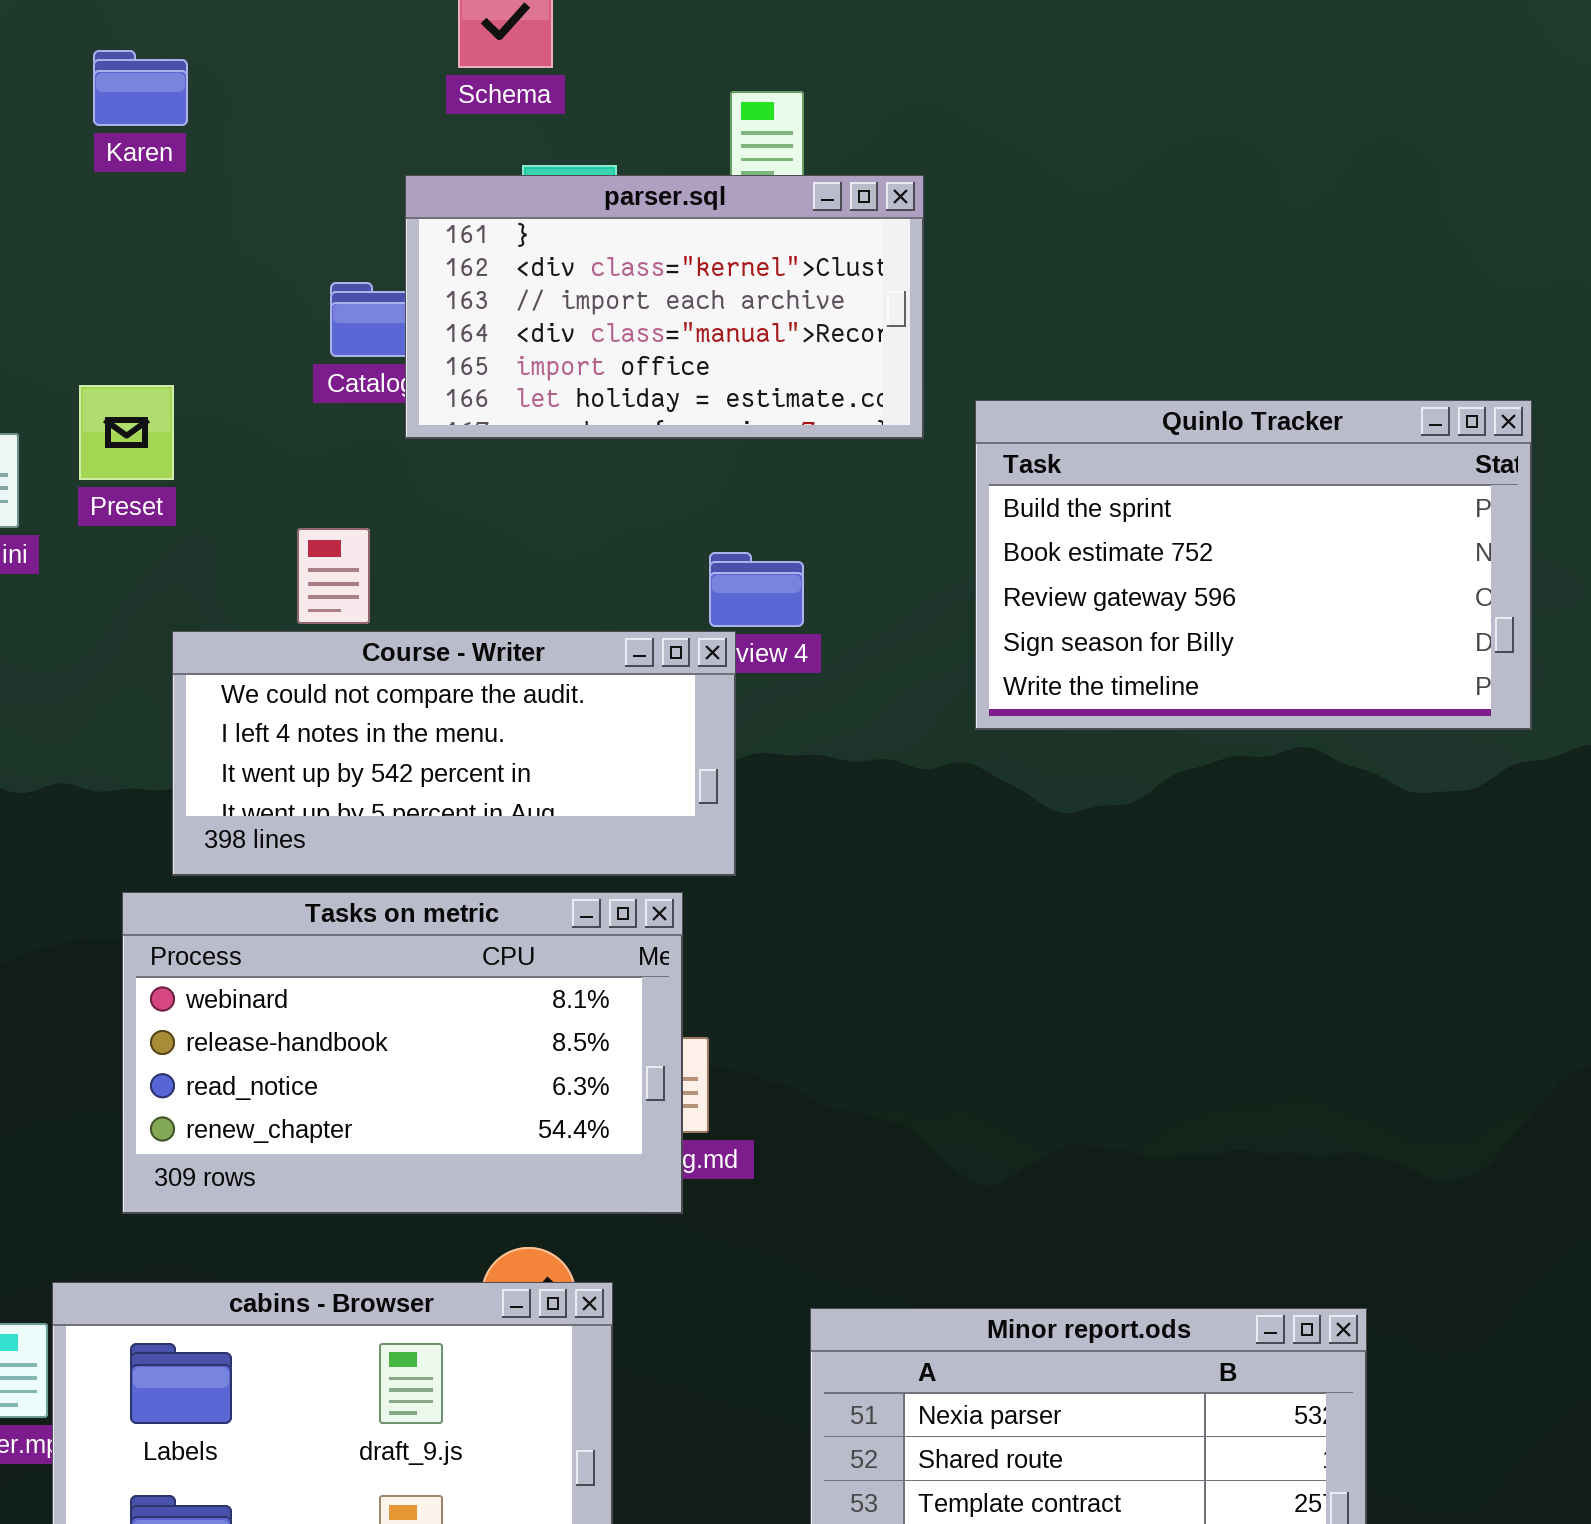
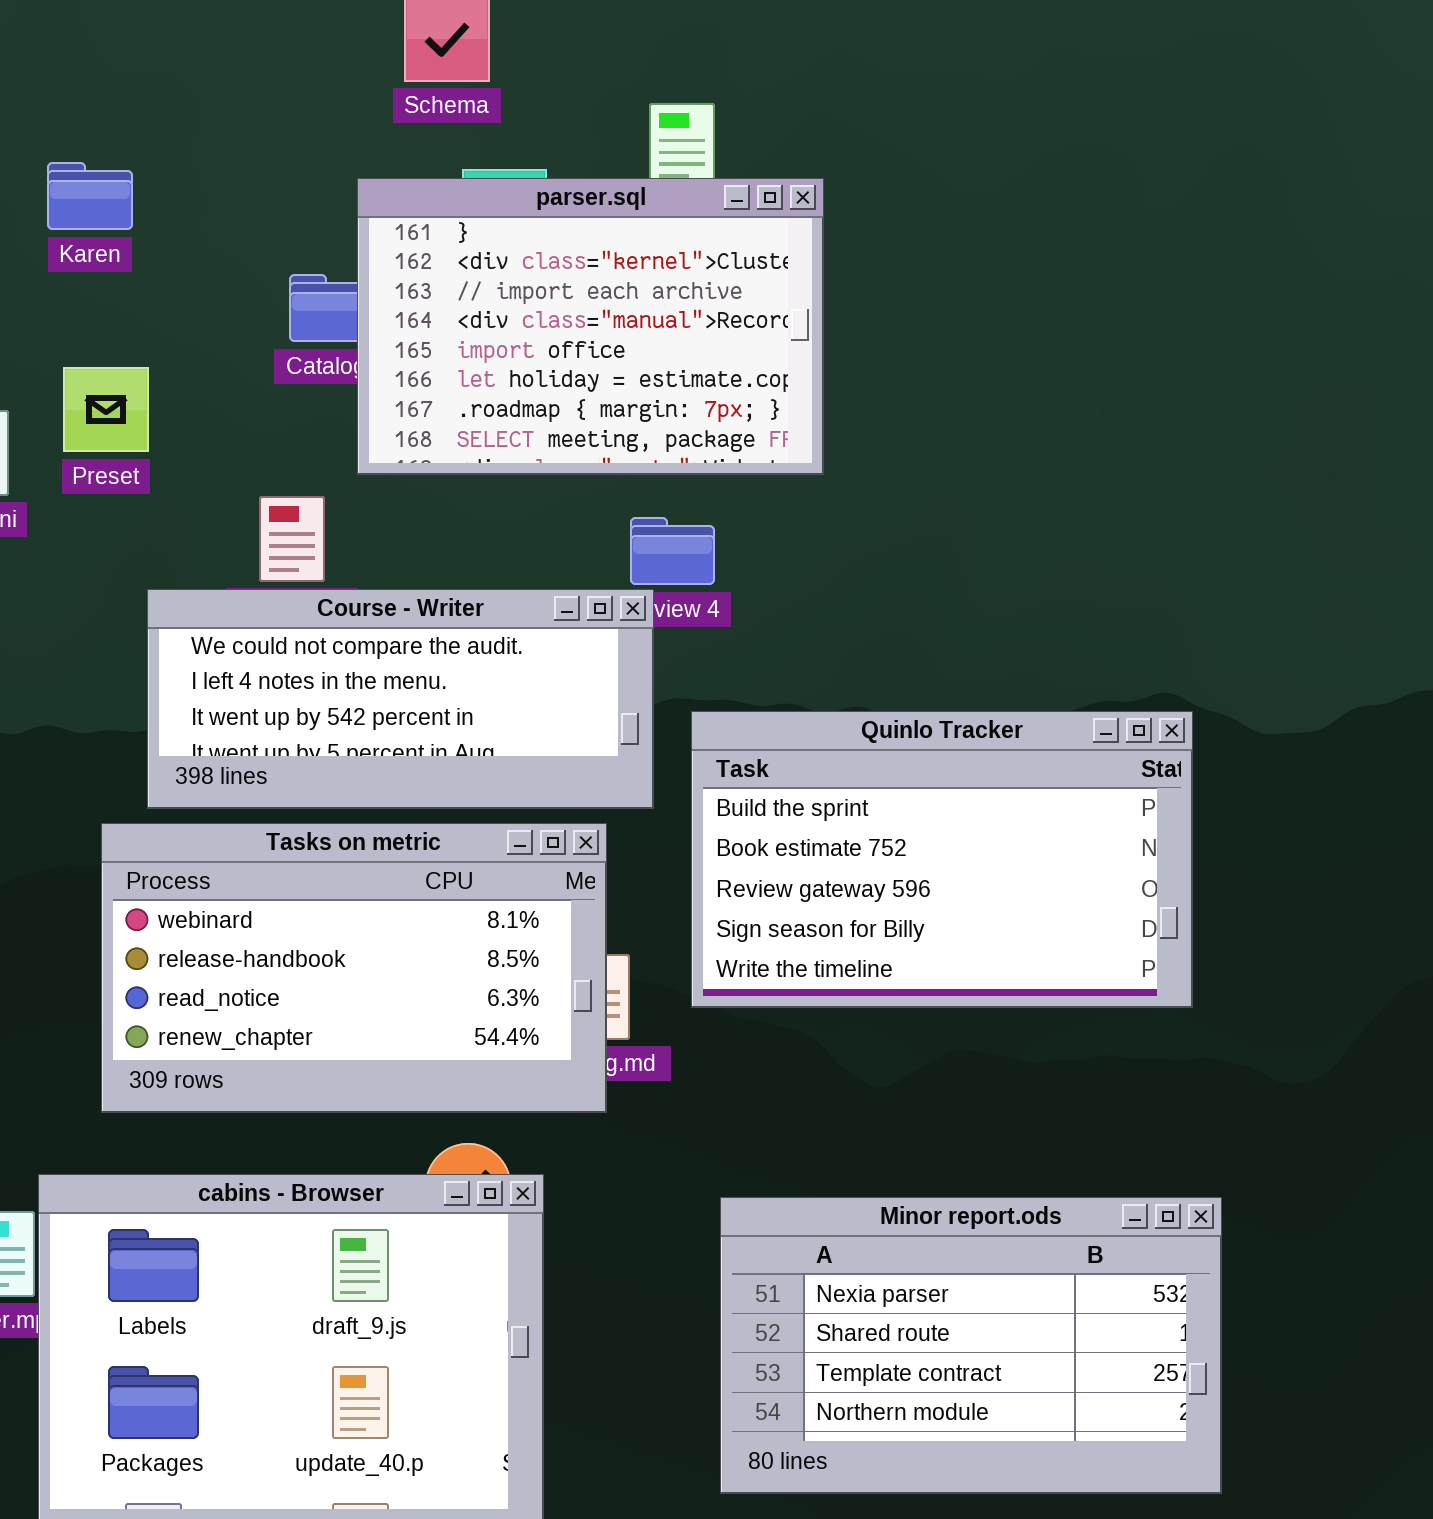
Karen: [93,50,188,126] -> [47,162,133,230], moved
parser.sql: [405,175,924,439] -> [357,178,824,475], resized
Quinlo Tracker: [975,400,1532,730] -> [691,711,1193,1008], moved

